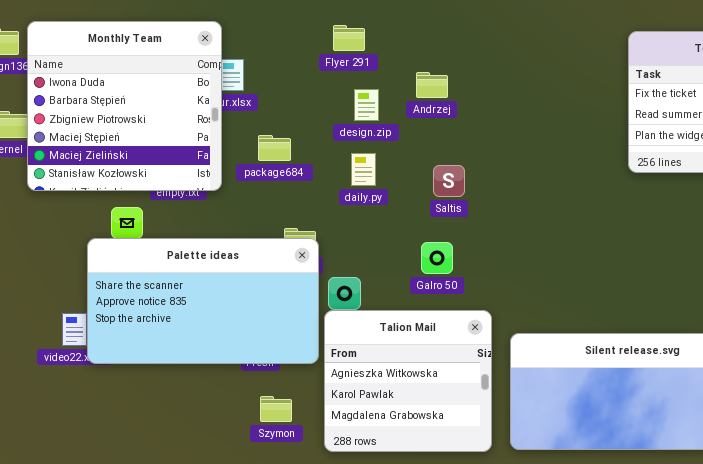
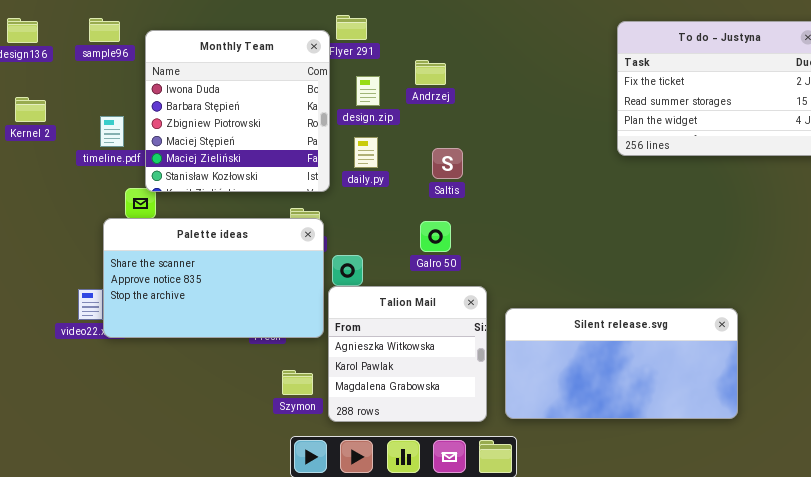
Monthly Team: [27,21,222,191] -> [145,30,330,192], moved
Szymon: [260,396,292,422] -> [282,370,313,395], moved

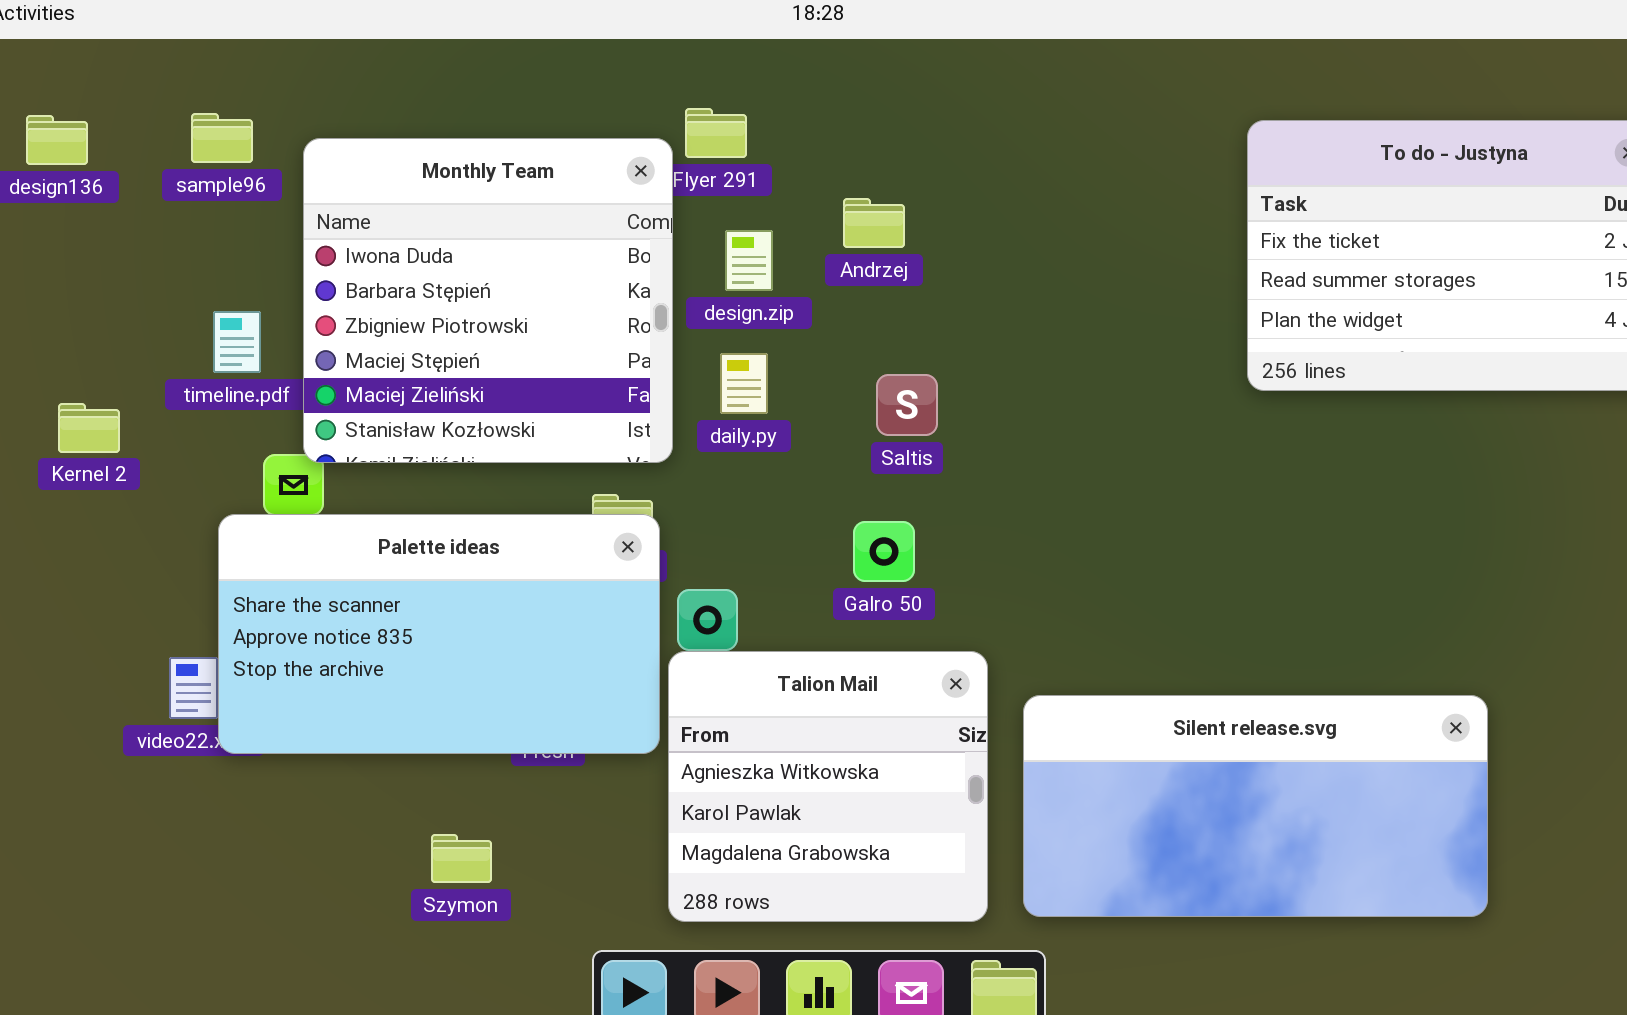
Kernel 2: [15,97,46,122] -> [58,403,120,453], moved
Szymon: [282,370,313,395] -> [431,834,492,883], moved

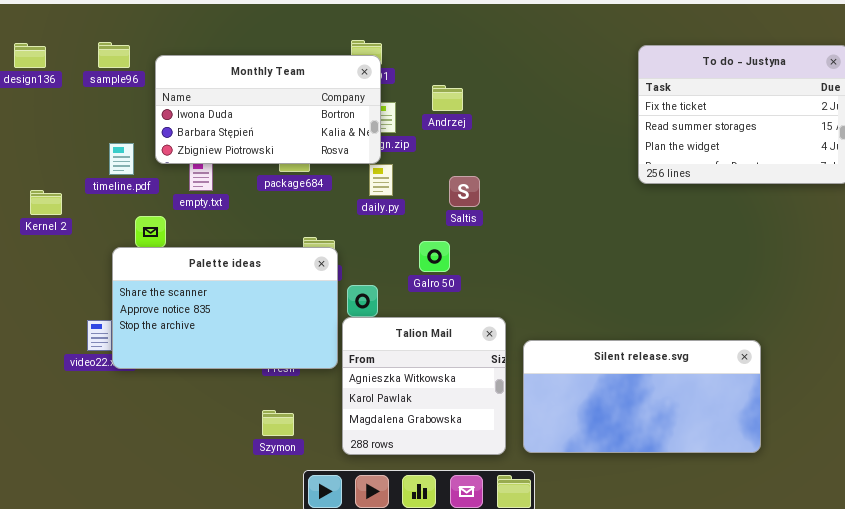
Monthly Team: [303,138,673,463] -> [155,55,381,164], resized
Galro 50: [853,521,915,582] -> [419,241,450,272], moved
Szymon: [431,834,492,883] -> [262,410,294,436], moved

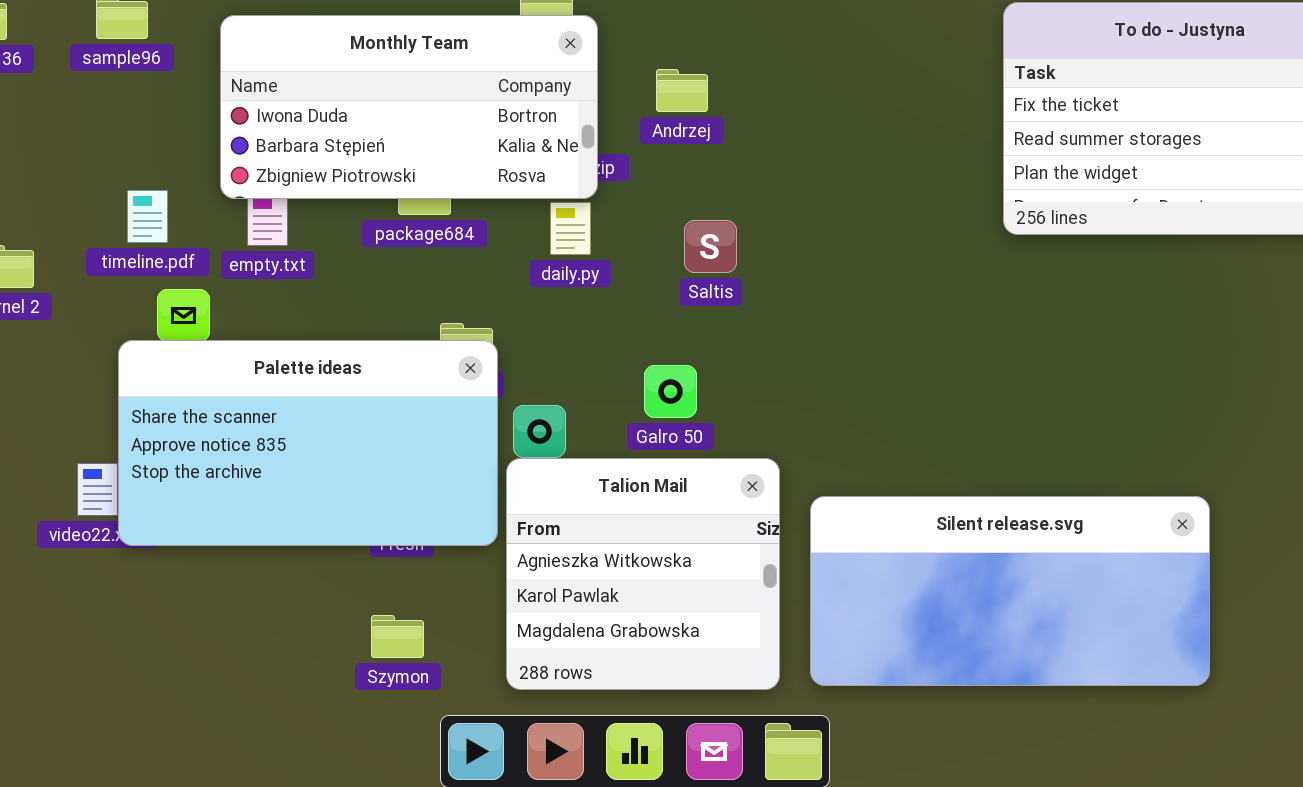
Monthly Team: [155,55,381,164] -> [220,15,598,199], moved
timeline.pdf: [109,143,134,175] -> [127,190,168,243], moved
Galro 50: [419,241,450,272] -> [644,365,697,418], moved

